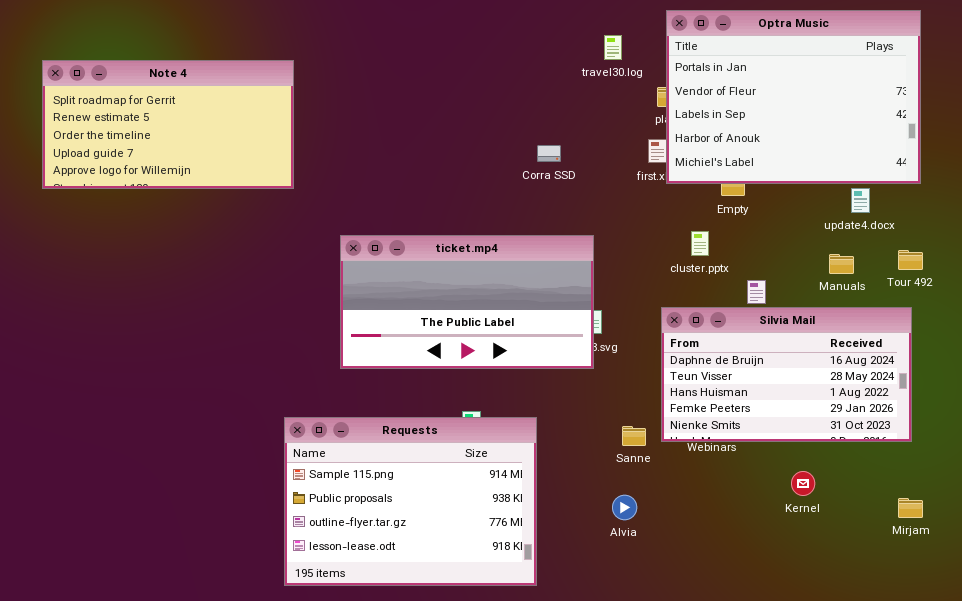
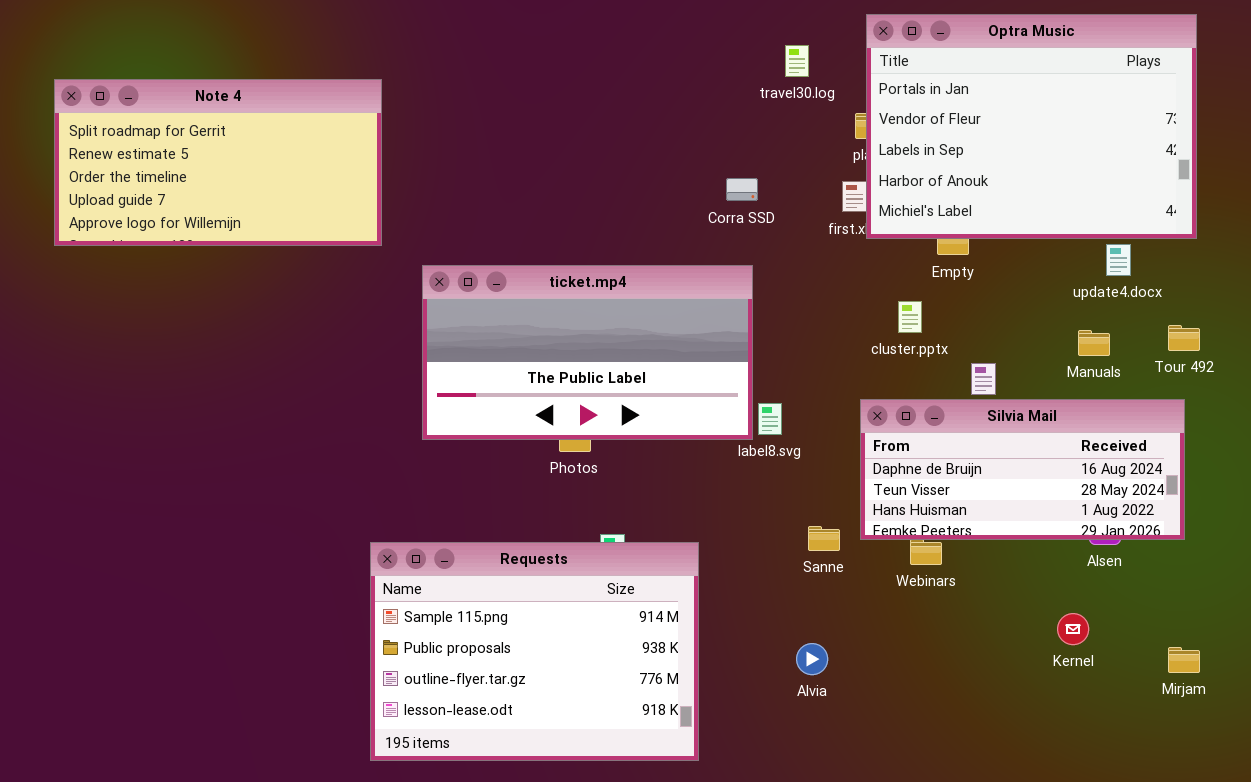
Corra SSD: [537,145,561,162] -> [726,178,758,201], moved
ticket.mp4: [340,235,594,369] -> [422,265,753,440], moved
Silvia Mail: [661,307,912,442] -> [860,399,1185,540], resized
Sanne: [622,426,646,446] -> [808,526,840,551], moved
Kernel: [791,471,815,496] -> [1057,613,1089,645], moved

